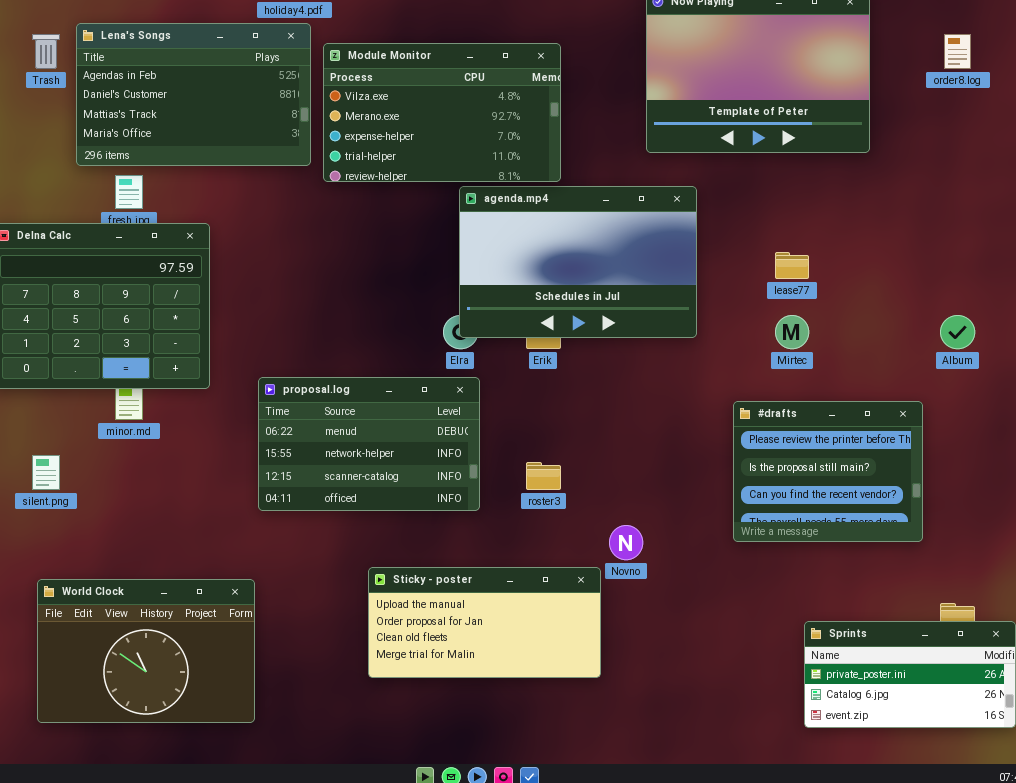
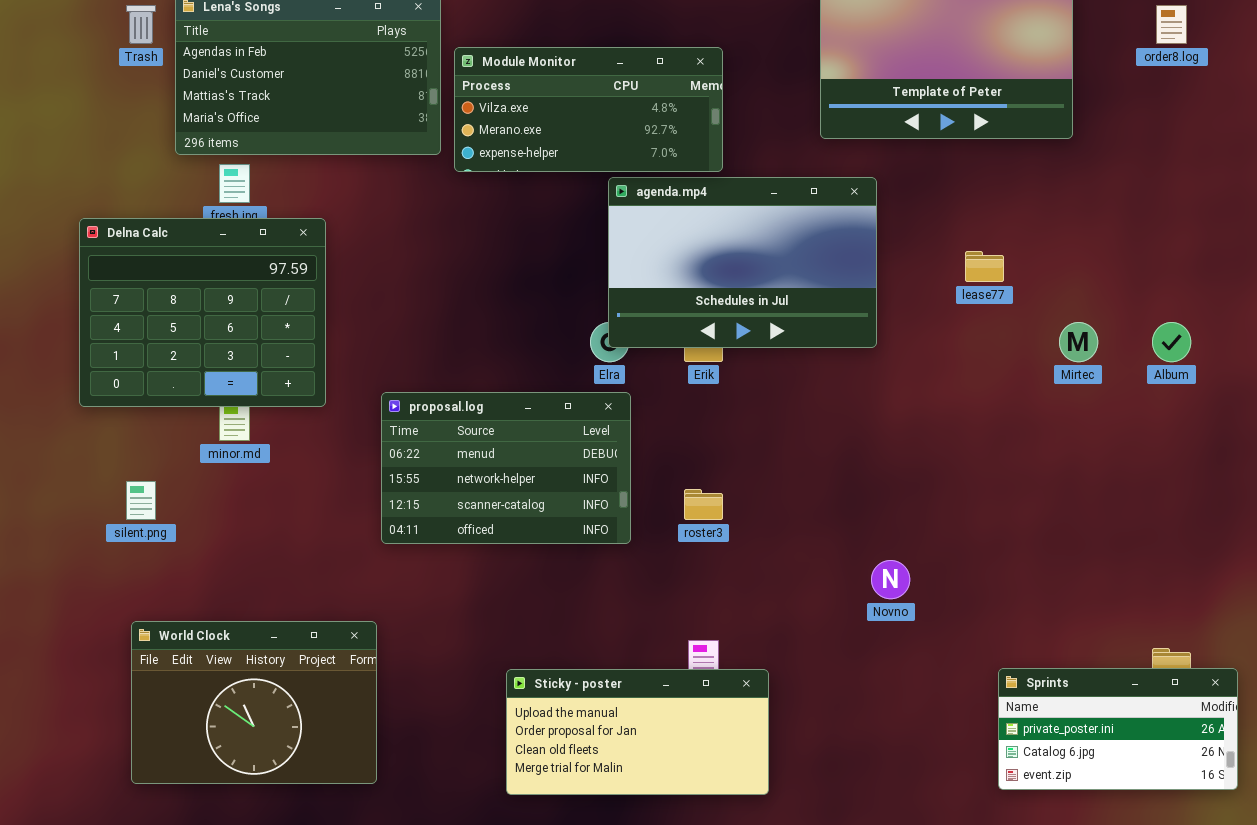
Module Monitor: [323,43,561,182] -> [454,47,723,172], resized
Mirtec: [775,315,809,349] -> [1059,322,1098,362], moved
#drafts: [733,401,923,542] -> none, closed
Novno: [609,525,643,560] -> [871,560,910,599], moved
Sticky - poster: [368,567,601,678] -> [506,669,769,795], moved

